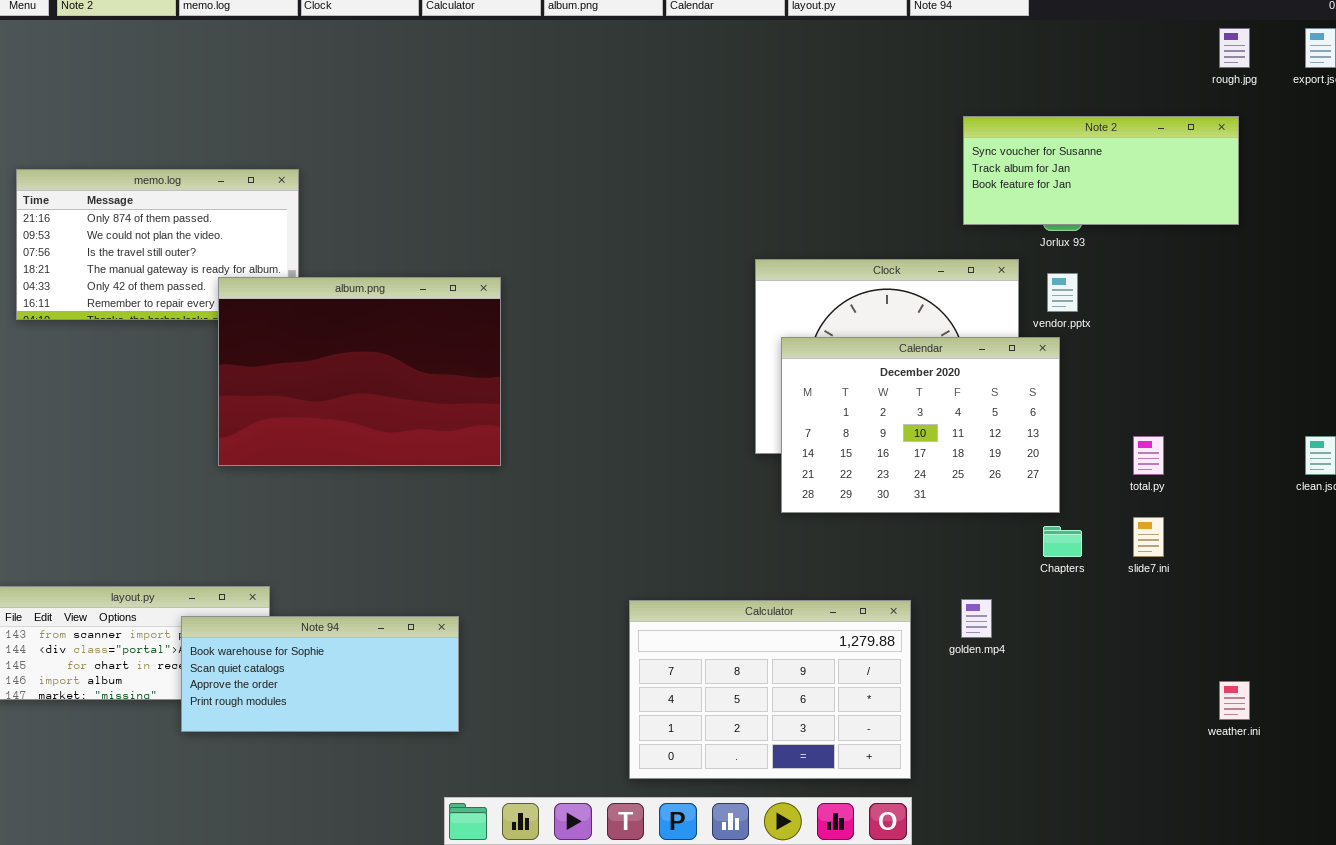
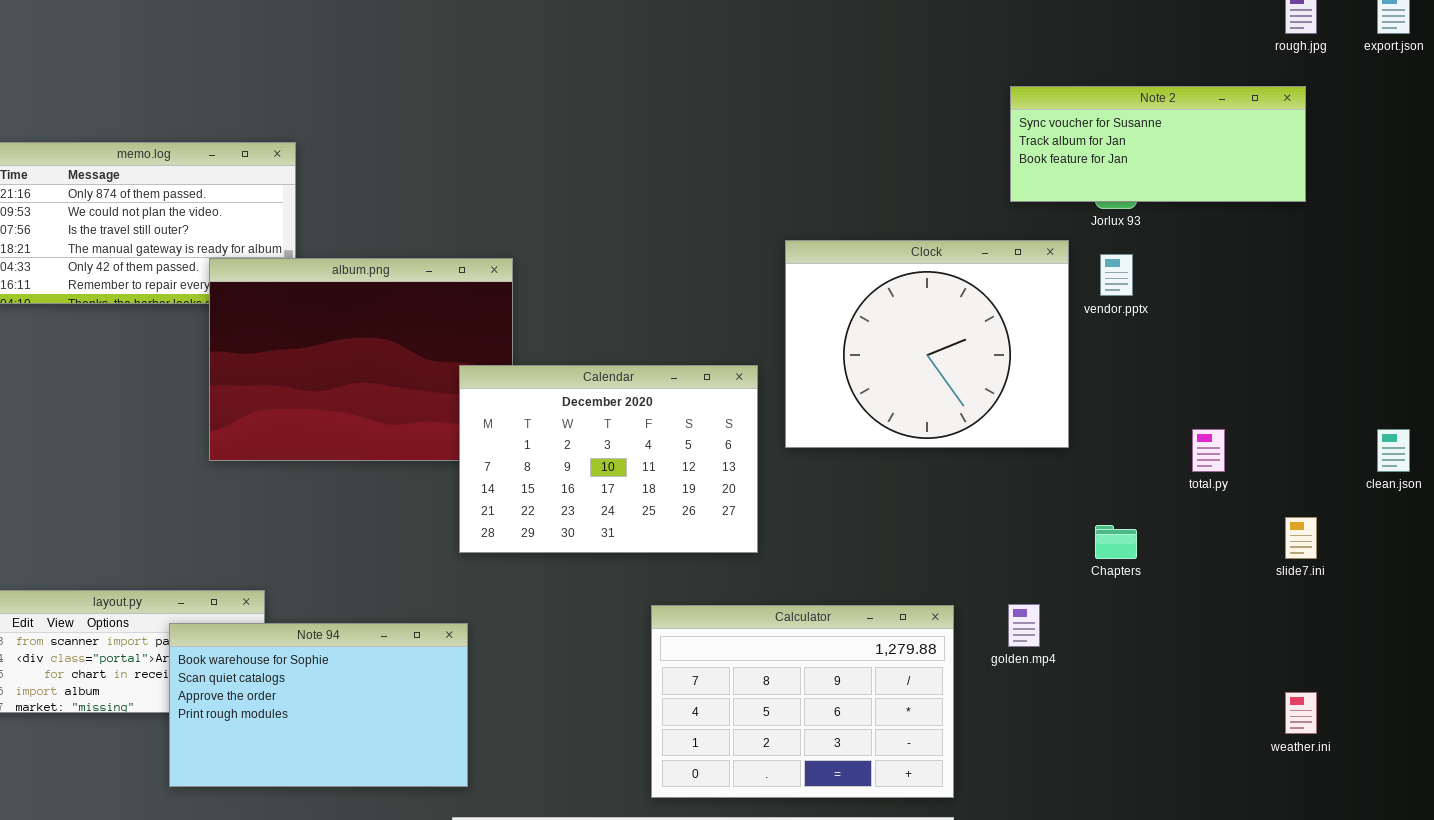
Calendar: [781,337,1060,513] -> [459,365,758,553], moved
slide7.ini: [1133,517,1164,557] -> [1285,517,1317,559], moved
Note 94: [181,616,459,732] -> [169,623,468,787], resized

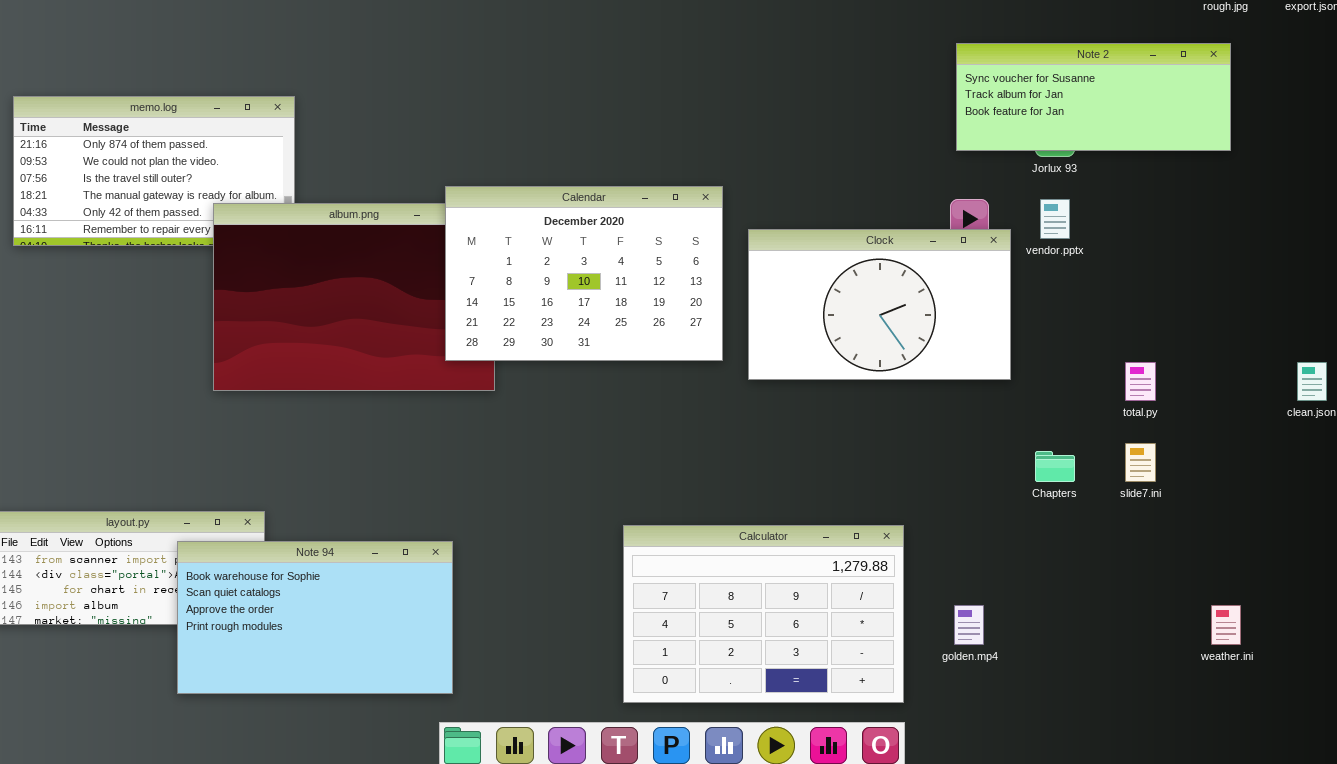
Clock: [785,240,1069,448] -> [748,229,1011,380], resized
Calendar: [459,365,758,553] -> [445,186,723,361], moved
slide7.ini: [1285,517,1317,559] -> [1125,443,1156,482], moved
golden.mp4: [1008,604,1040,647] -> [954,605,984,645], moved

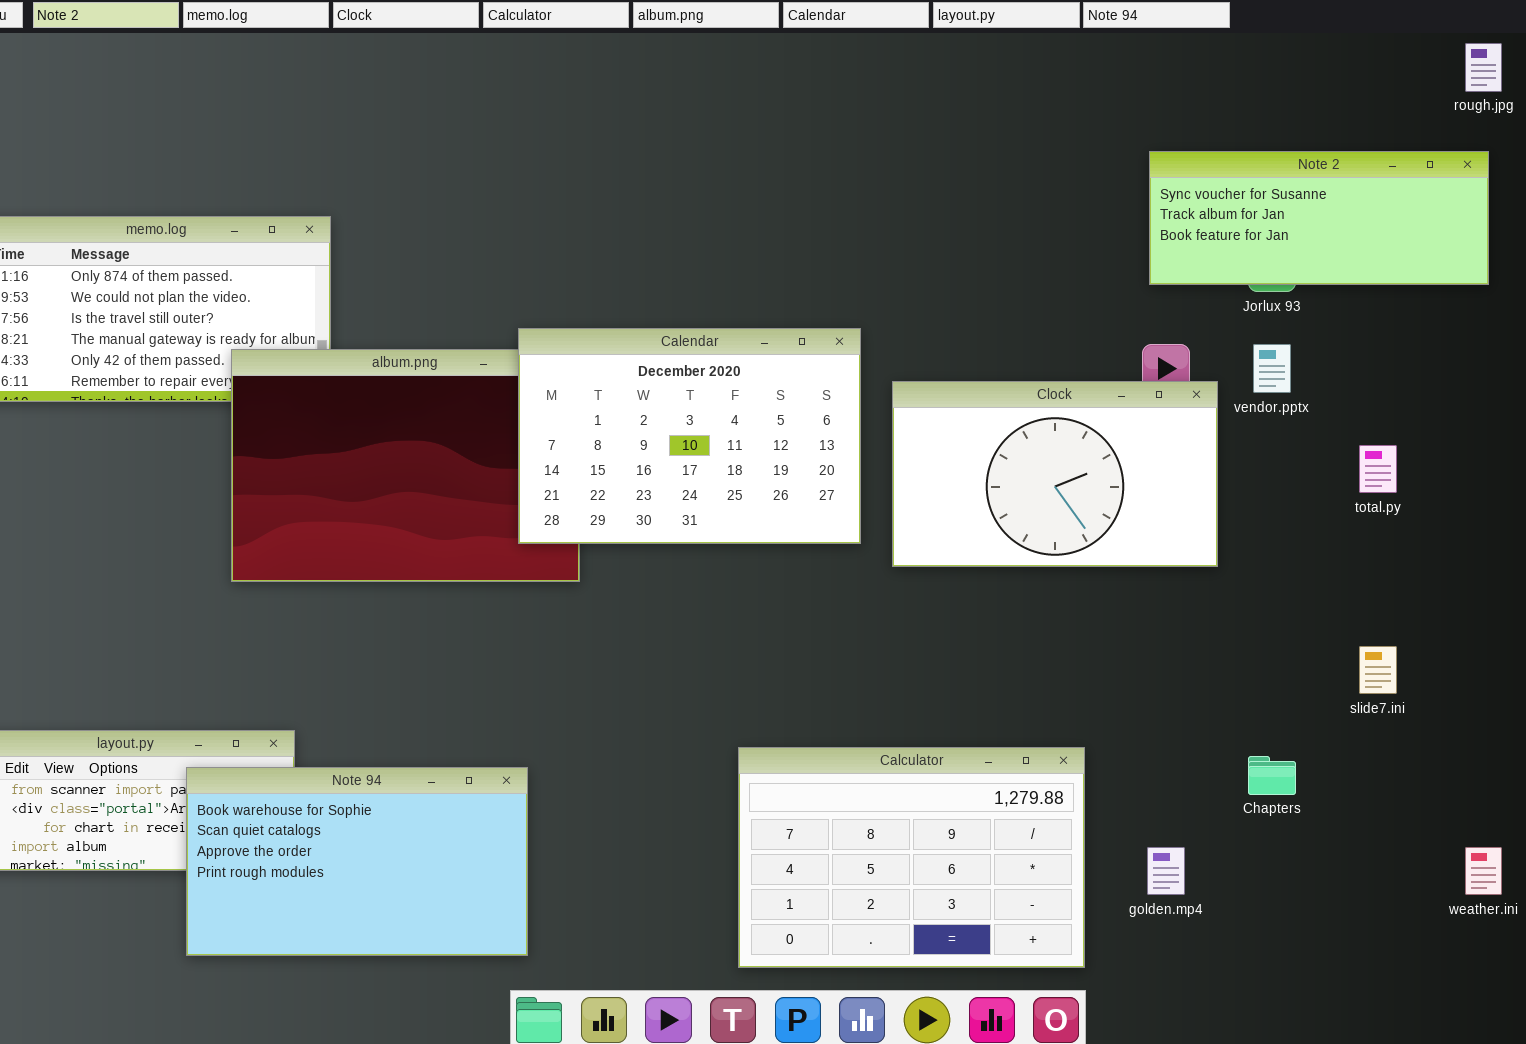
total.py: [1125,362,1156,401] -> [1359,445,1397,493], moved
Chapters: [1035,451,1075,482] -> [1248,756,1296,795], moved

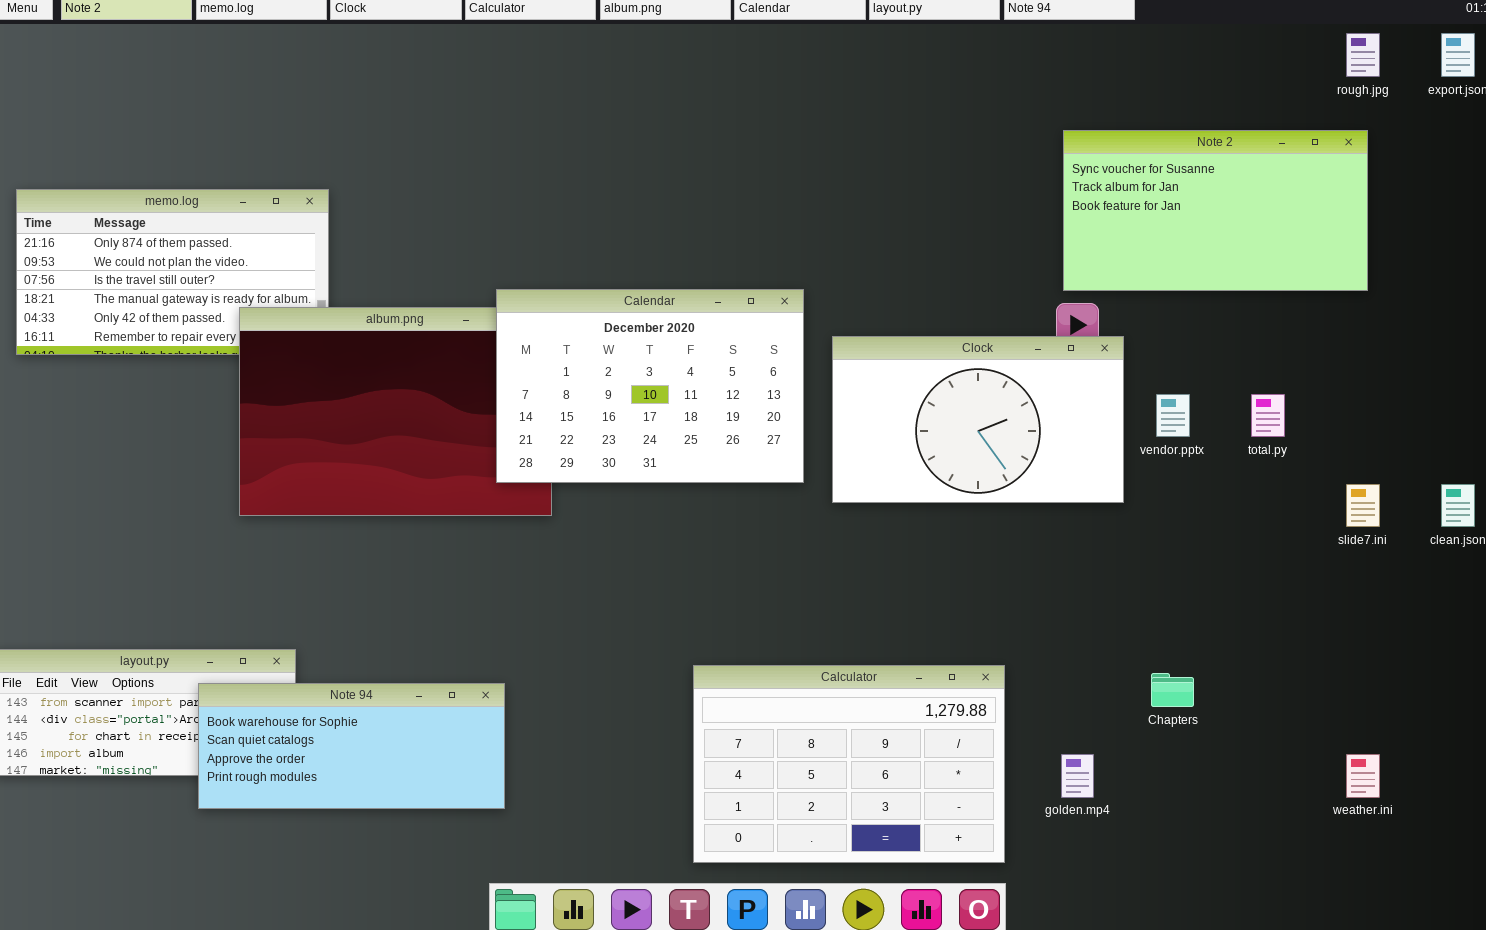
Note 2: [1149,151,1489,285] -> [1063,130,1368,291], resized
vendor.pptx: [1253,344,1291,393] -> [1156,394,1190,437], moved
slide7.ini: [1359,646,1397,694] -> [1346,484,1380,527], moved
Note 94: [186,767,528,956] -> [198,683,505,809], resized

